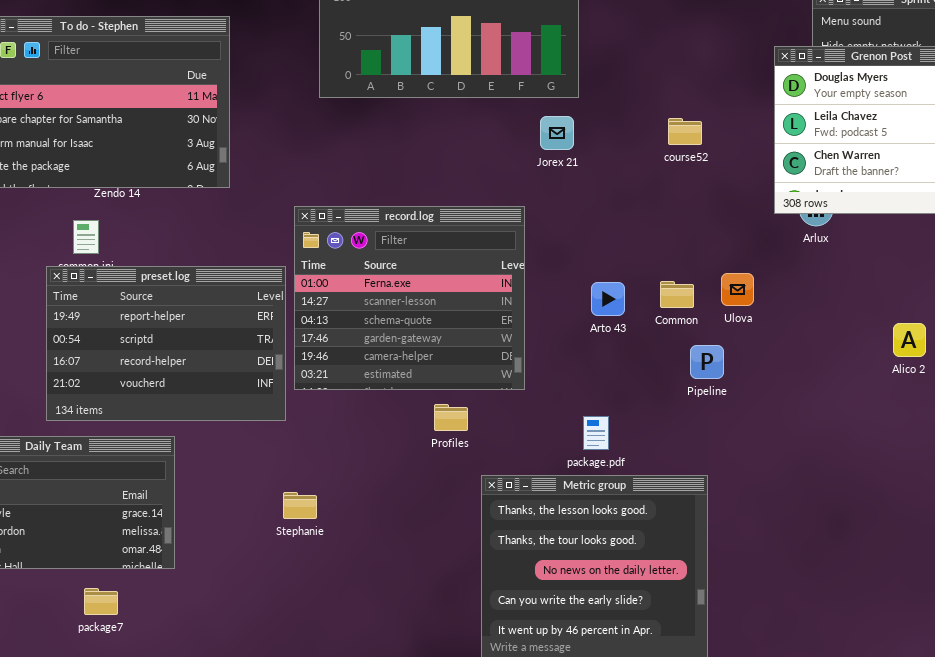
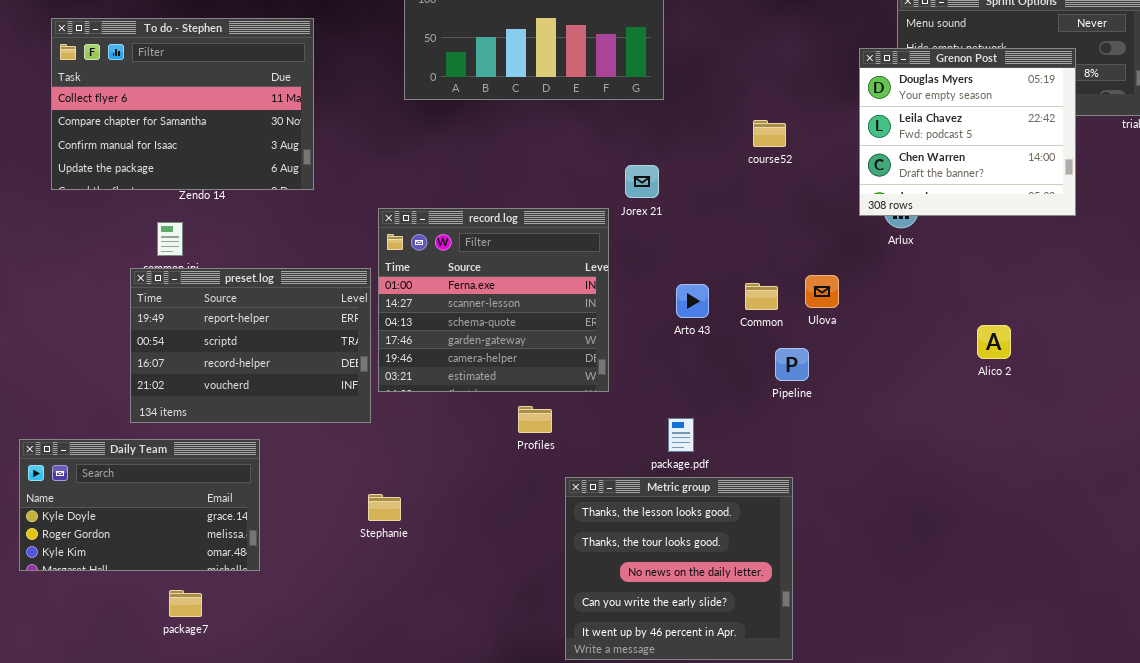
Jorex 21: [540,116,574,150] -> [625,165,659,198], moved

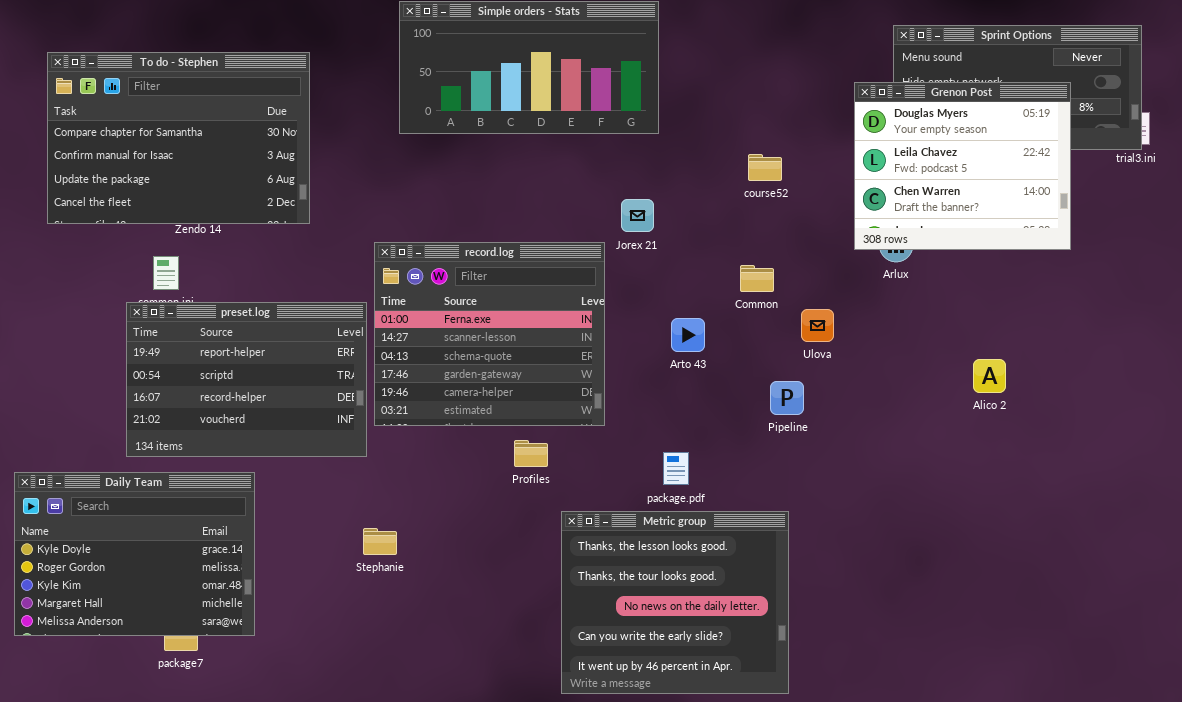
To do - Stephen: [51,18,314,190] -> [47,52,310,224], scrolled down 1 row
Common: [745,283,778,310] -> [740,265,774,292], moved
Daily Team: [19,439,260,571] -> [14,472,255,636], resized

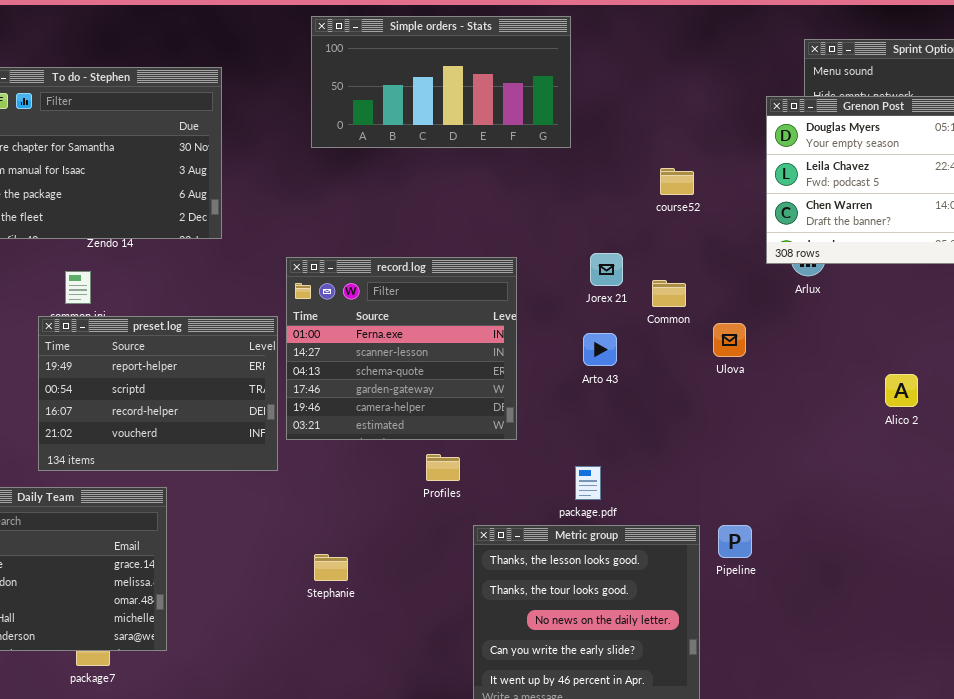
Jorex 21: [621,199,654,232] -> [590,253,623,286], moved
Pipeline: [770,381,804,415] -> [718,525,752,558], moved
Stephanie: [363,528,397,555] -> [314,554,348,581], moved

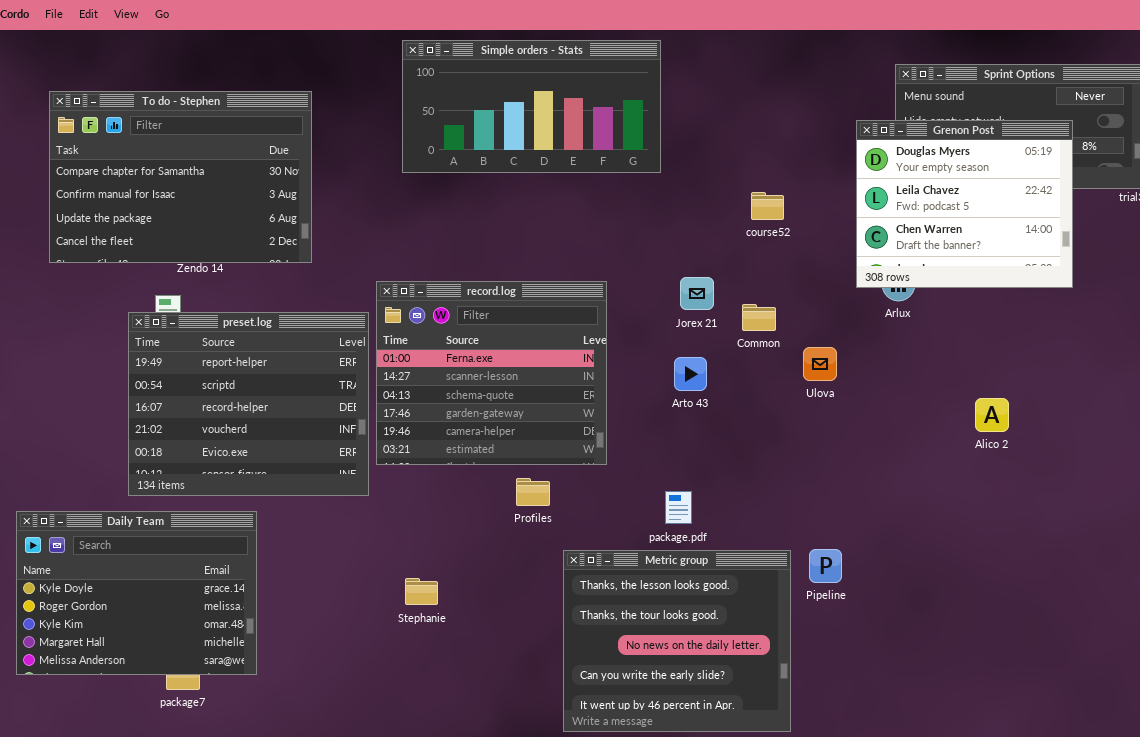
preset.log: [38,316,278,471] -> [128,312,369,496], resized

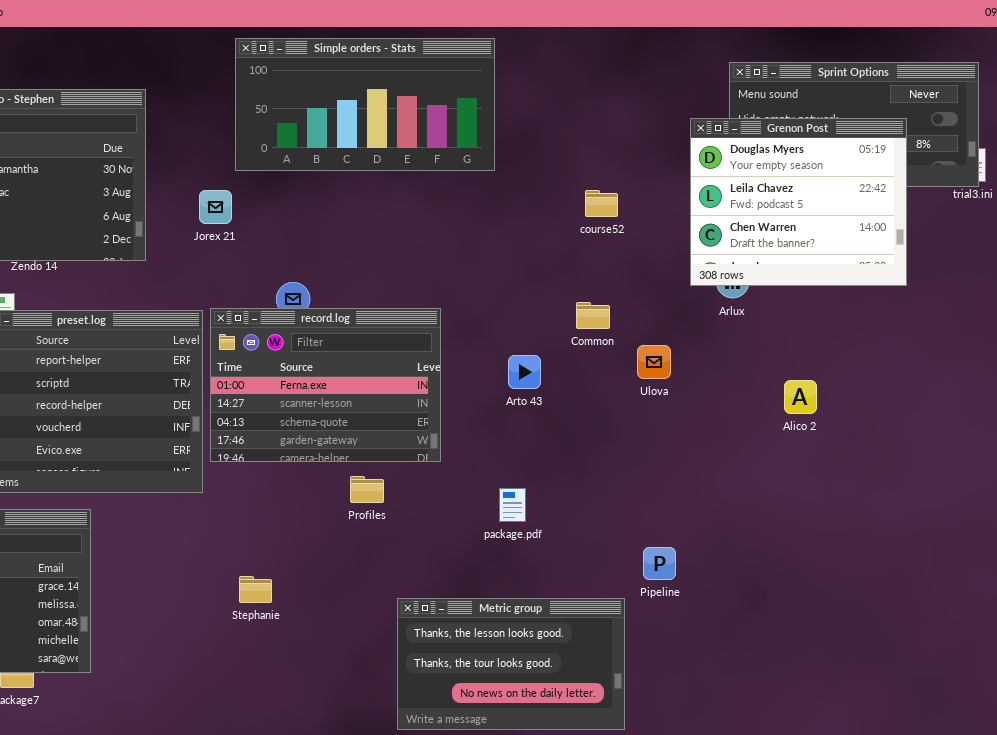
Jorex 21: [680,277,714,310] -> [199,190,232,224], moved
record.log: [376,281,607,465] -> [210,308,441,462], resized
Alico 2: [975,398,1009,432] -> [784,380,817,414], moved
Metric group: [563,550,791,732] -> [397,598,625,730], resized

